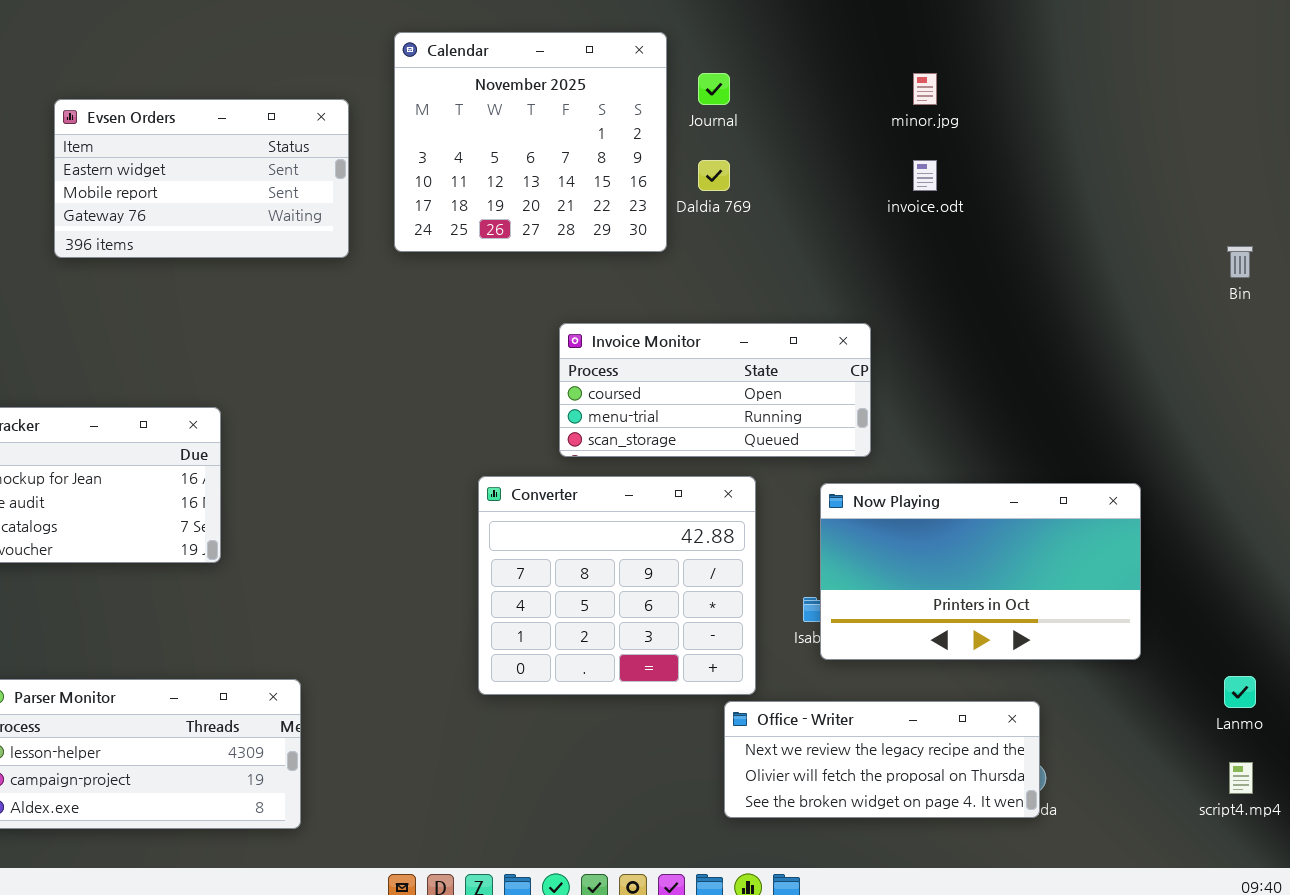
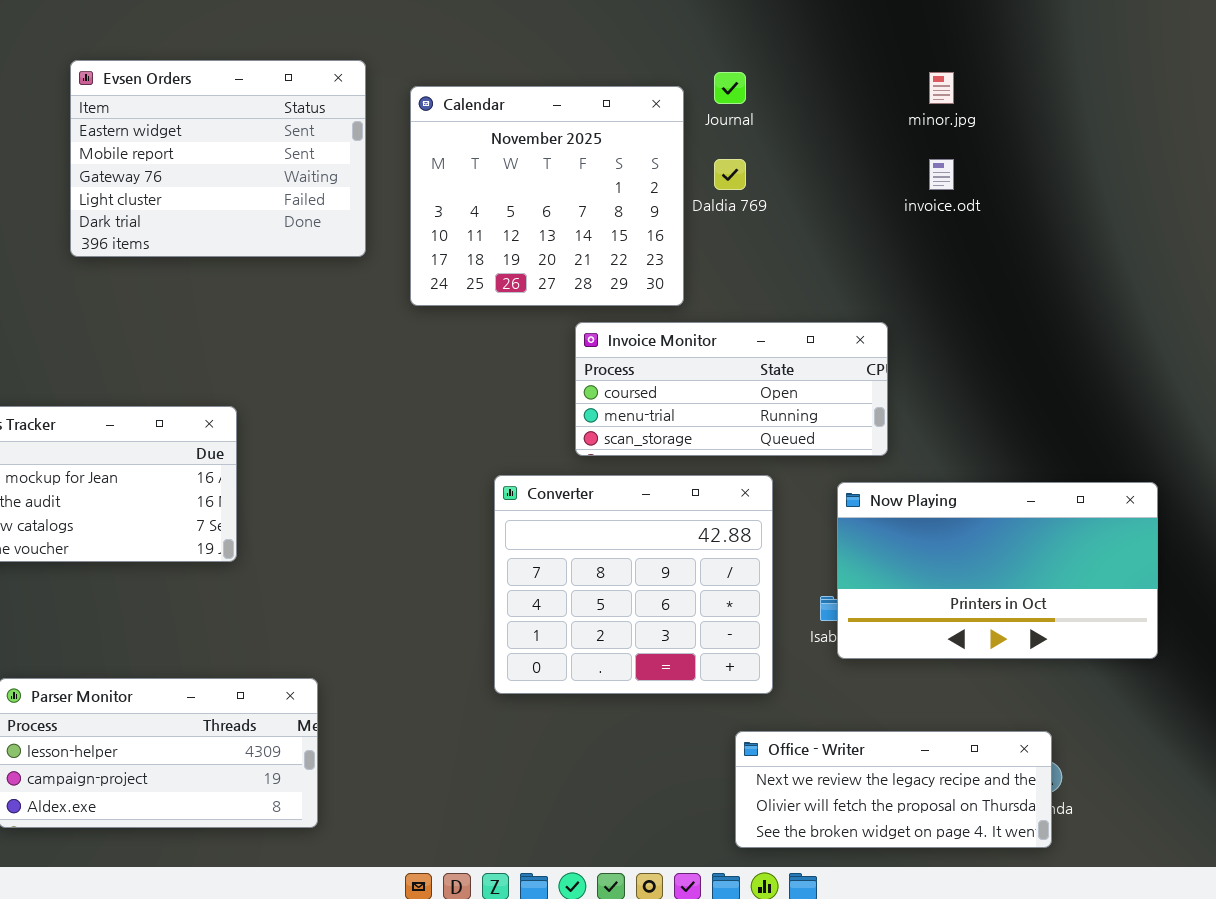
Calendar: [394,32,667,252] -> [410,86,684,306], moved
Evsen Orders: [54,99,349,258] -> [70,60,366,257], resized
Office - Writer: [724,701,1040,818] -> [735,731,1052,848], moved

